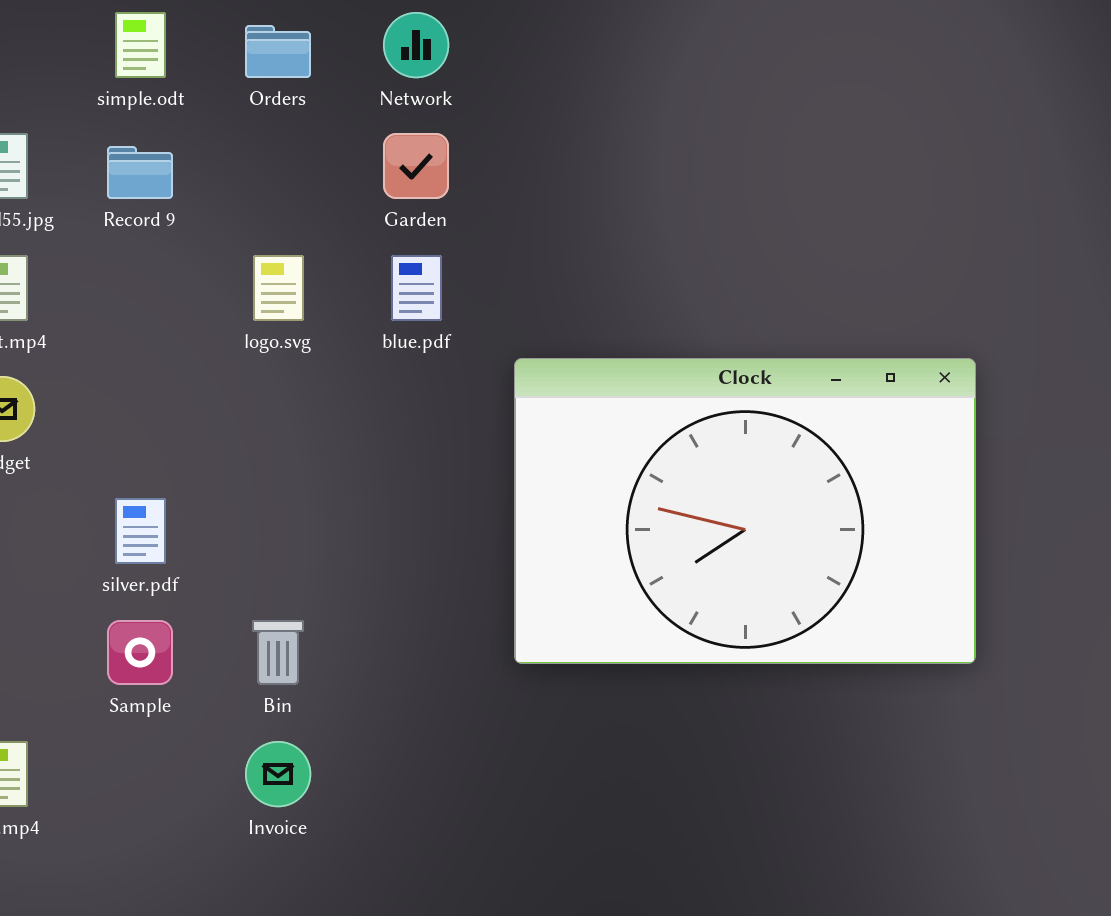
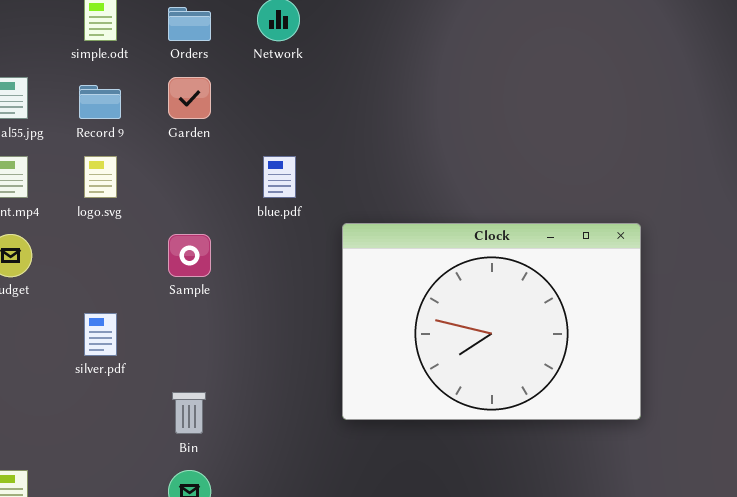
Garden: [383,133,449,199] -> [168,77,211,119], moved
logo.svg: [253,255,304,321] -> [84,156,117,198], moved
Sample: [107,620,173,685] -> [168,234,211,277], moved

